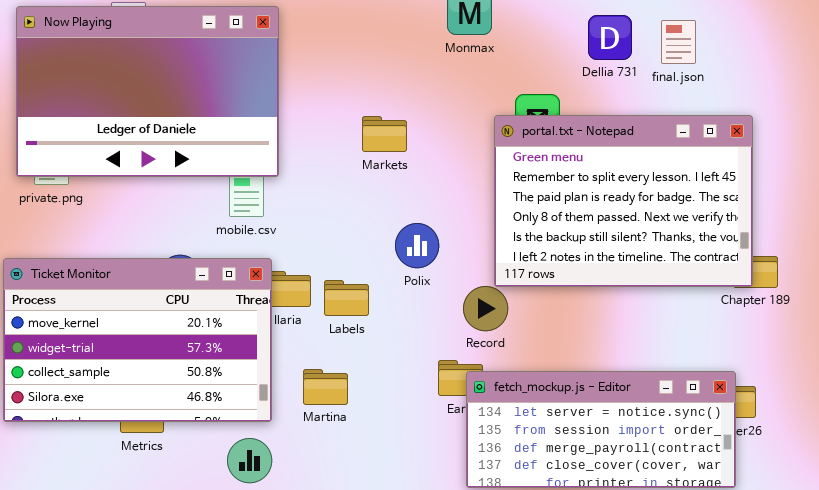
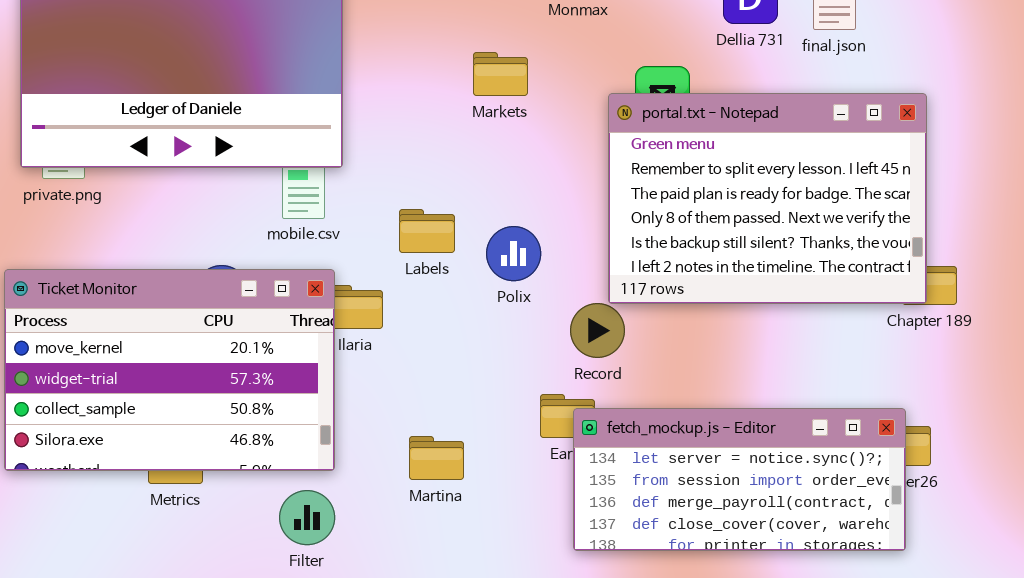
Markets: [362,116,407,152] -> [473,52,528,96], moved
Labels: [324,280,369,316] -> [399,209,455,253], moved
Martina: [303,369,348,405] -> [409,436,464,480], moved

